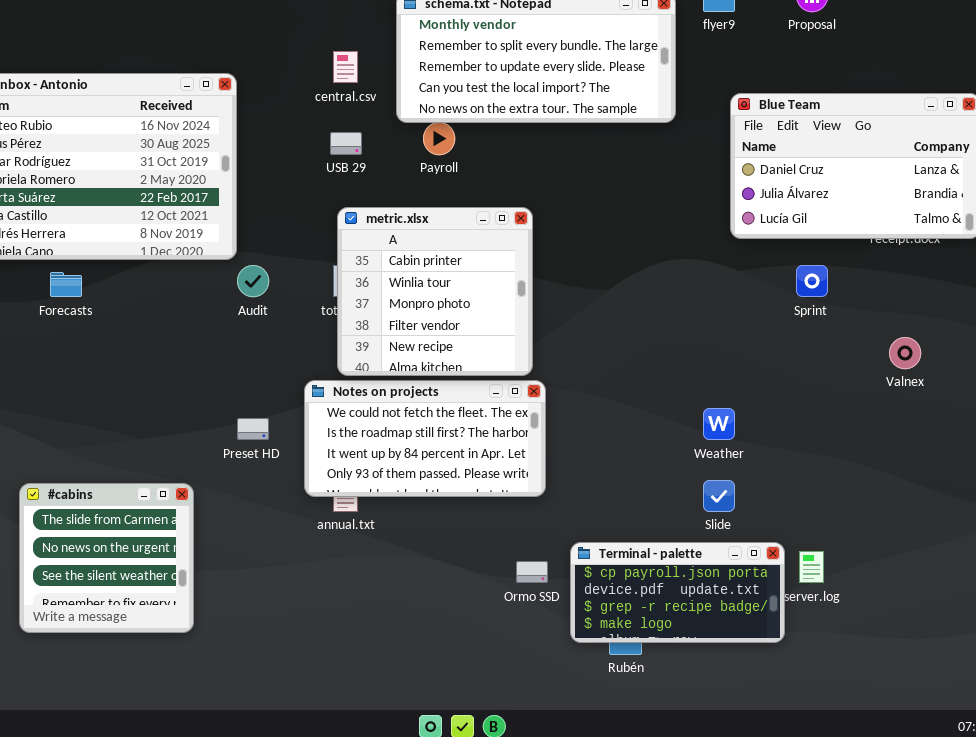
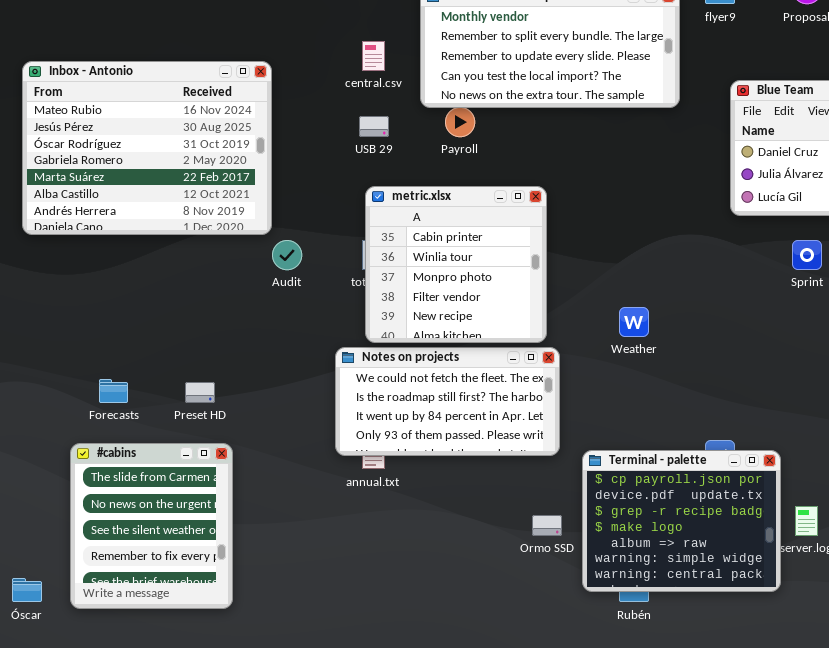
Forecasts: [50,272,82,297] -> [99,379,128,403], moved
Weather: [703,408,735,440] -> [619,307,649,337], moved
Preset HD: [237,418,269,440] -> [185,382,215,403], moved
#cabins: [19,483,194,633] -> [70,443,233,609], resized
Terminal - palette: [570,542,785,643] -> [582,450,781,592], resized

